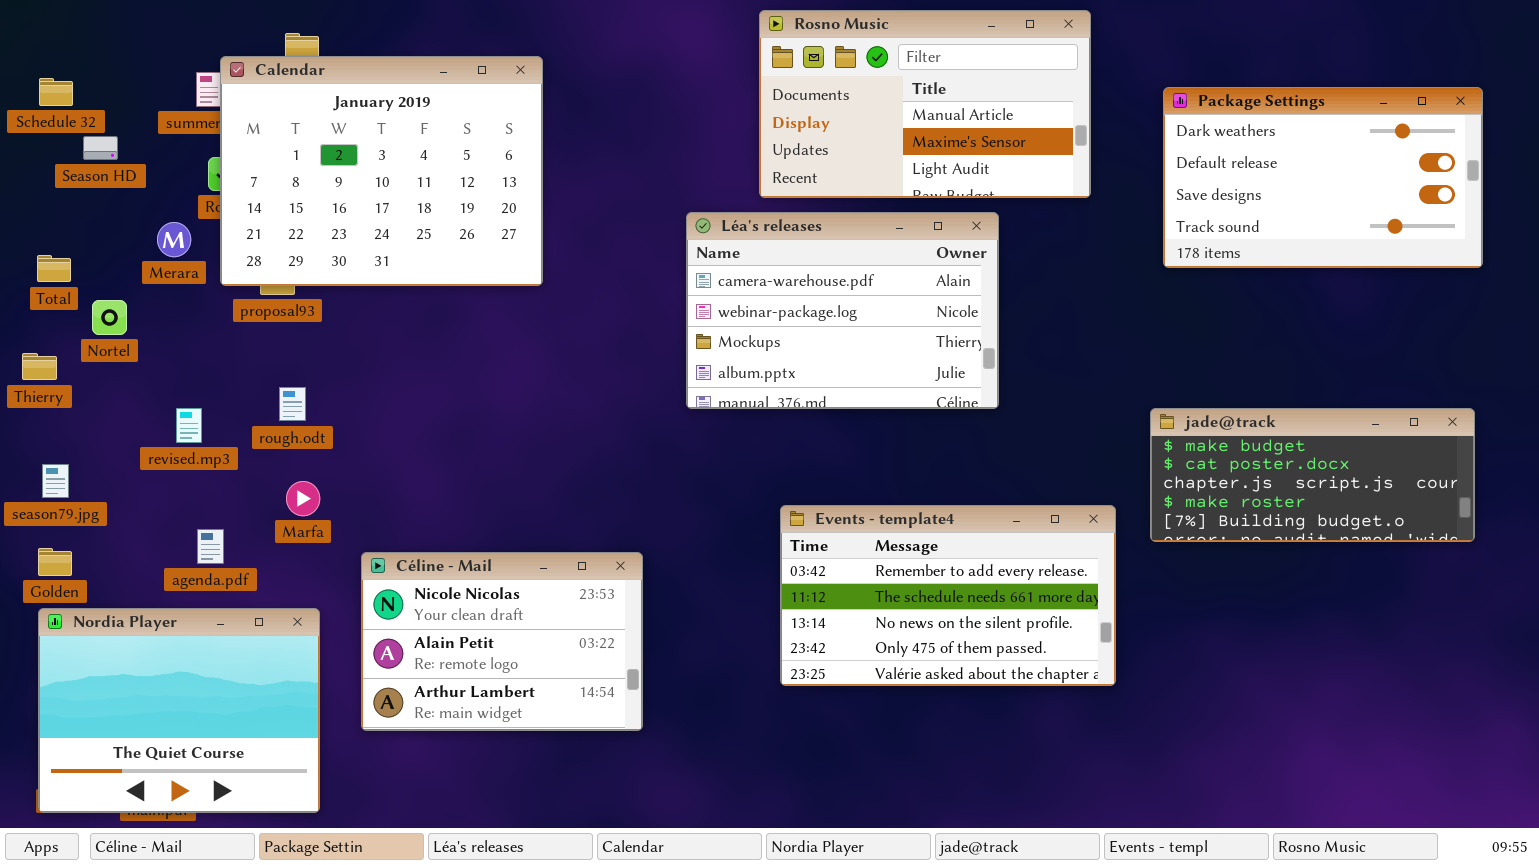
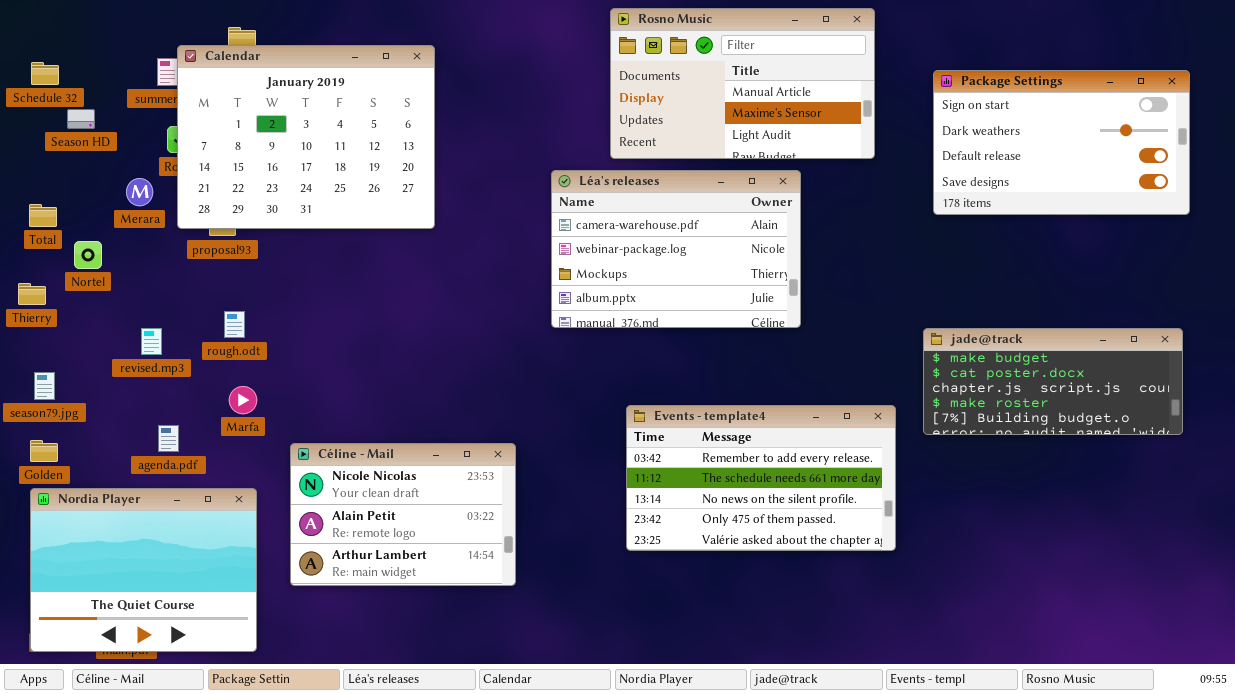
Package Settings: [1163,87,1483,268] -> [933,70,1190,215], scrolled up 1 row

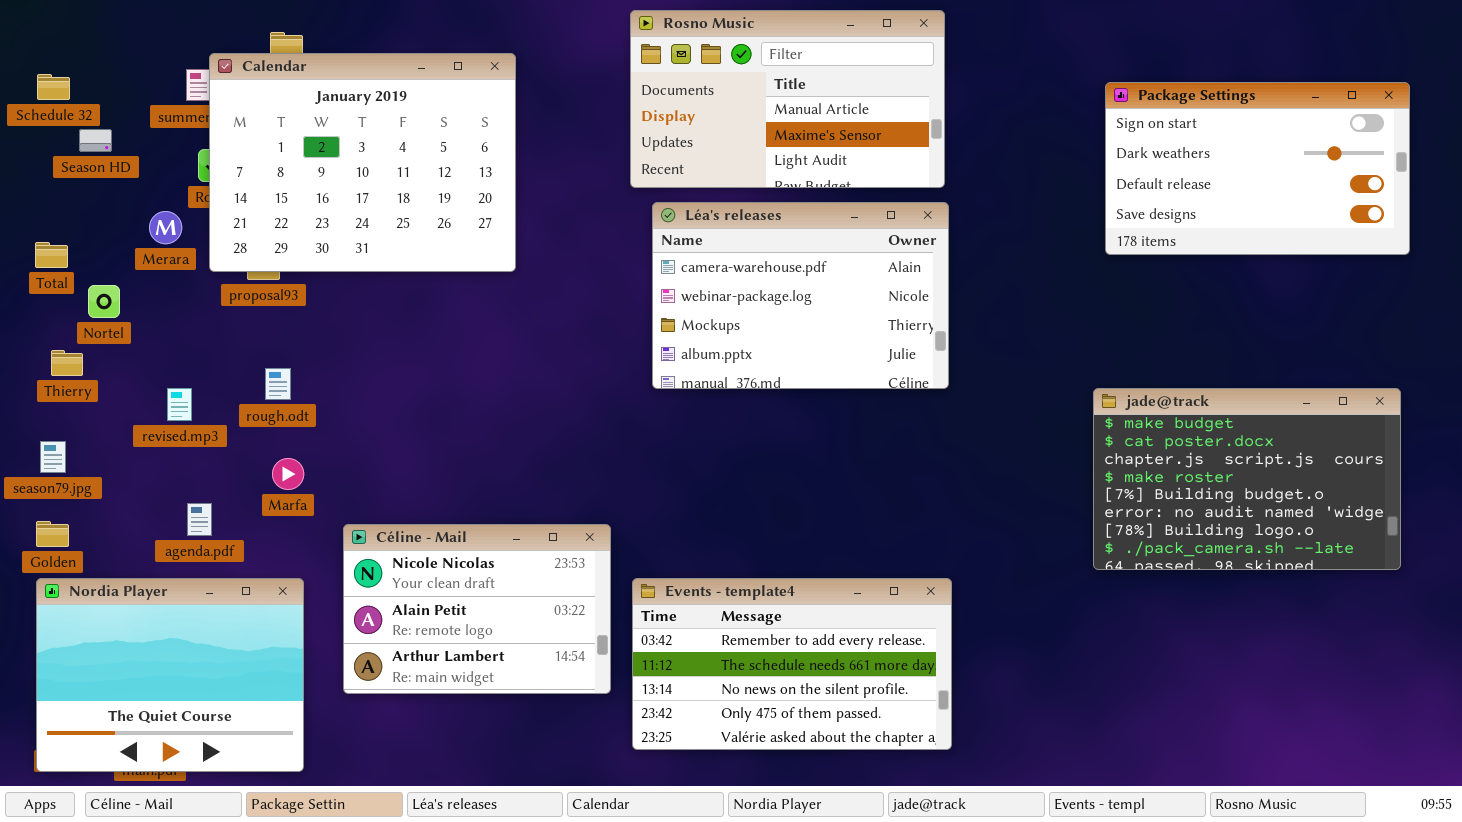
Rosno Music: [610,8,875,159] -> [630,10,945,188], moved
Thierry: [18,283,46,305] -> [51,350,83,376], moved
jade@track: [923,328,1183,435] -> [1093,388,1401,570], resized
Events - template4: [626,405,896,551] -> [632,578,952,750], moved

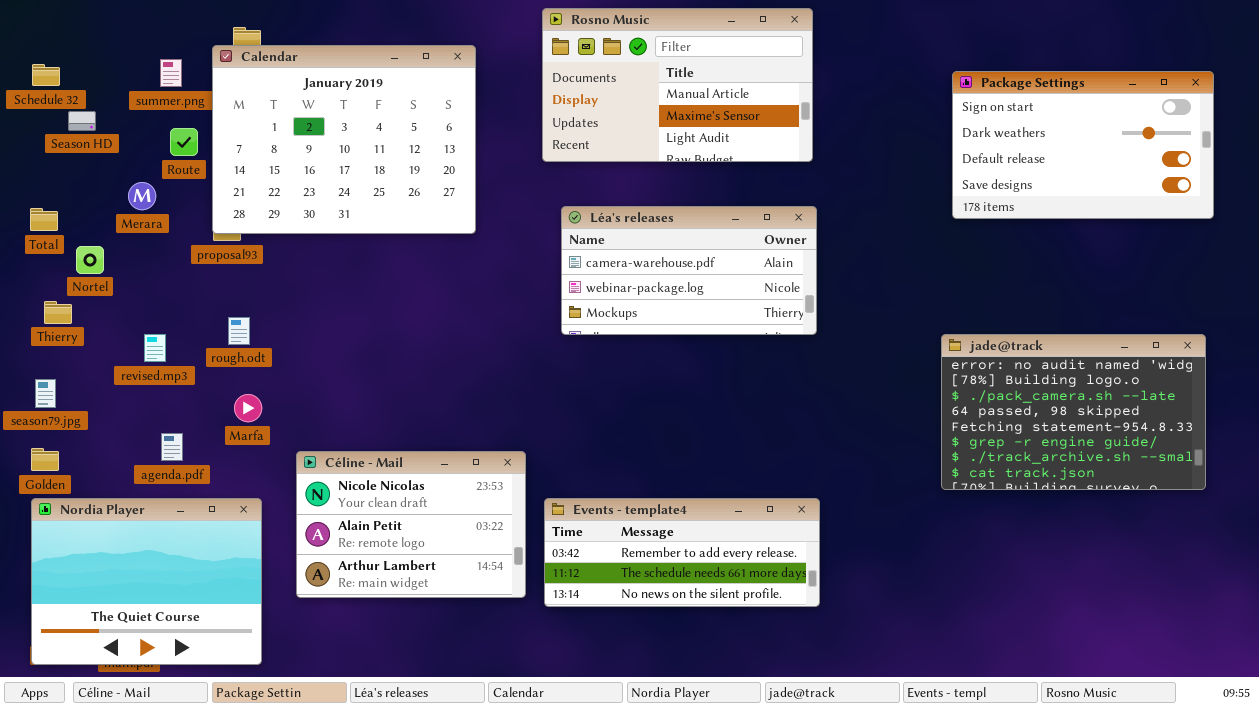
Calendar: [209,53,516,272] -> [212,45,476,234], moved
Léa's releases: [652,202,949,389] -> [561,206,817,335], resized
jade@track: [1093,388,1401,570] -> [941,334,1206,490], scrolled down 5 rows
Events - template4: [632,578,952,750] -> [544,498,820,607], resized

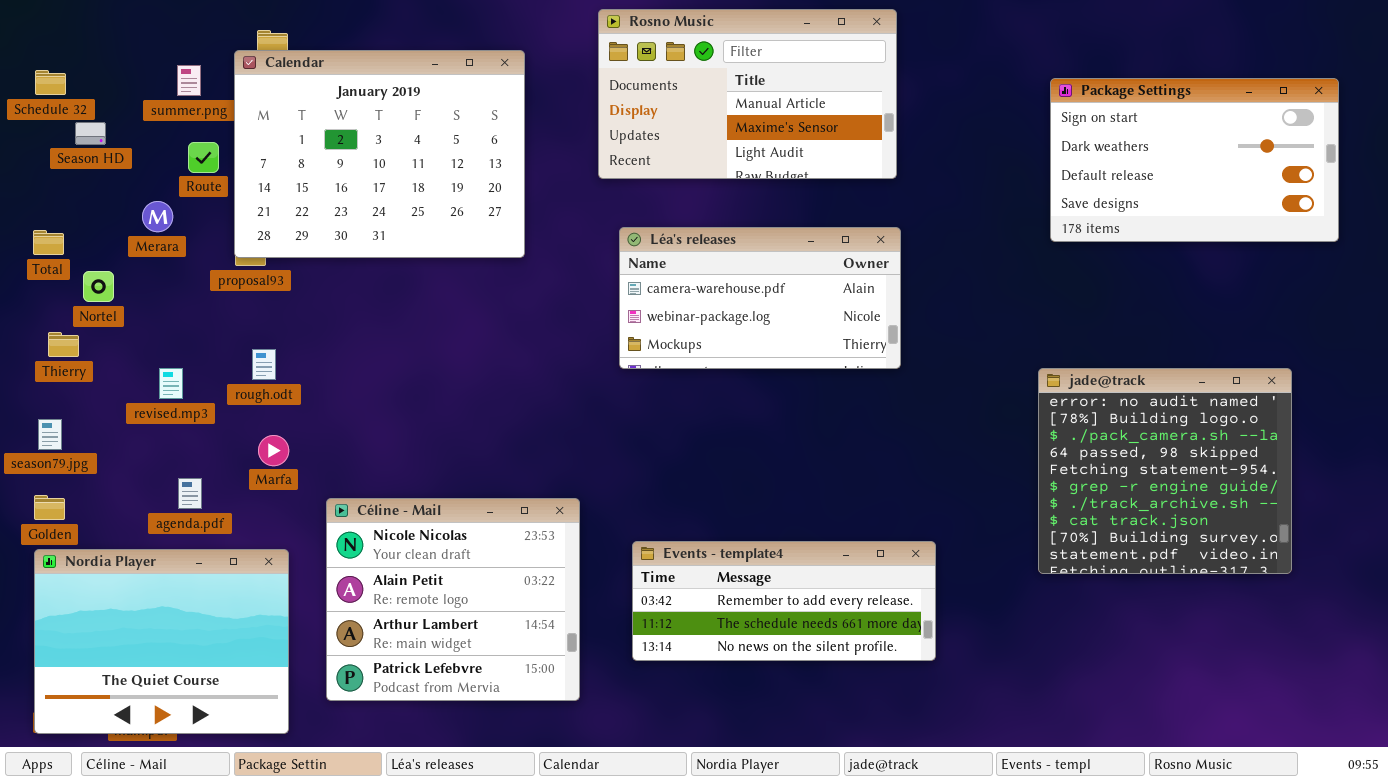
jade@track: [941,334,1206,490] -> [1038,368,1292,574], resized
Céline - Mail: [296,451,526,598] -> [326,498,580,701], resized
Events - template4: [544,498,820,607] -> [632,541,936,661], moved

